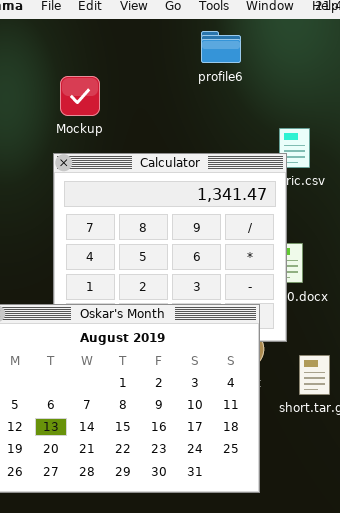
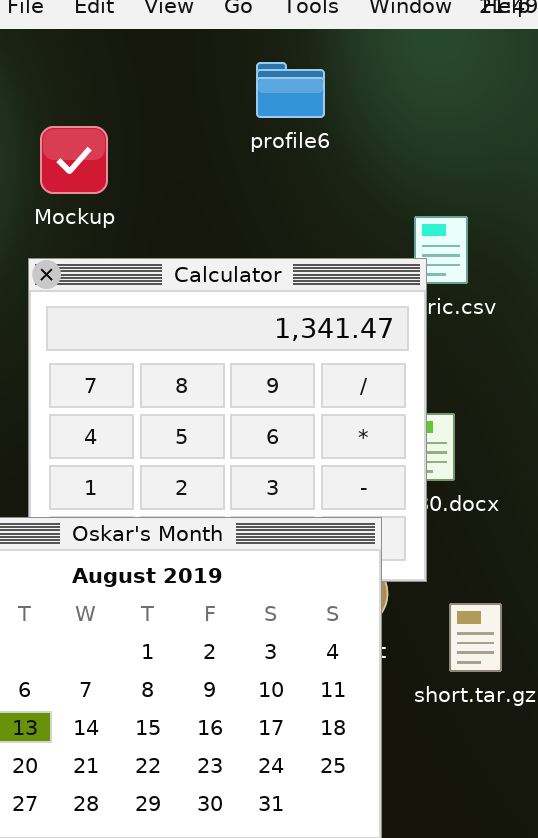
profile6: [201,31,241,63] -> [256,62,325,118], moved

